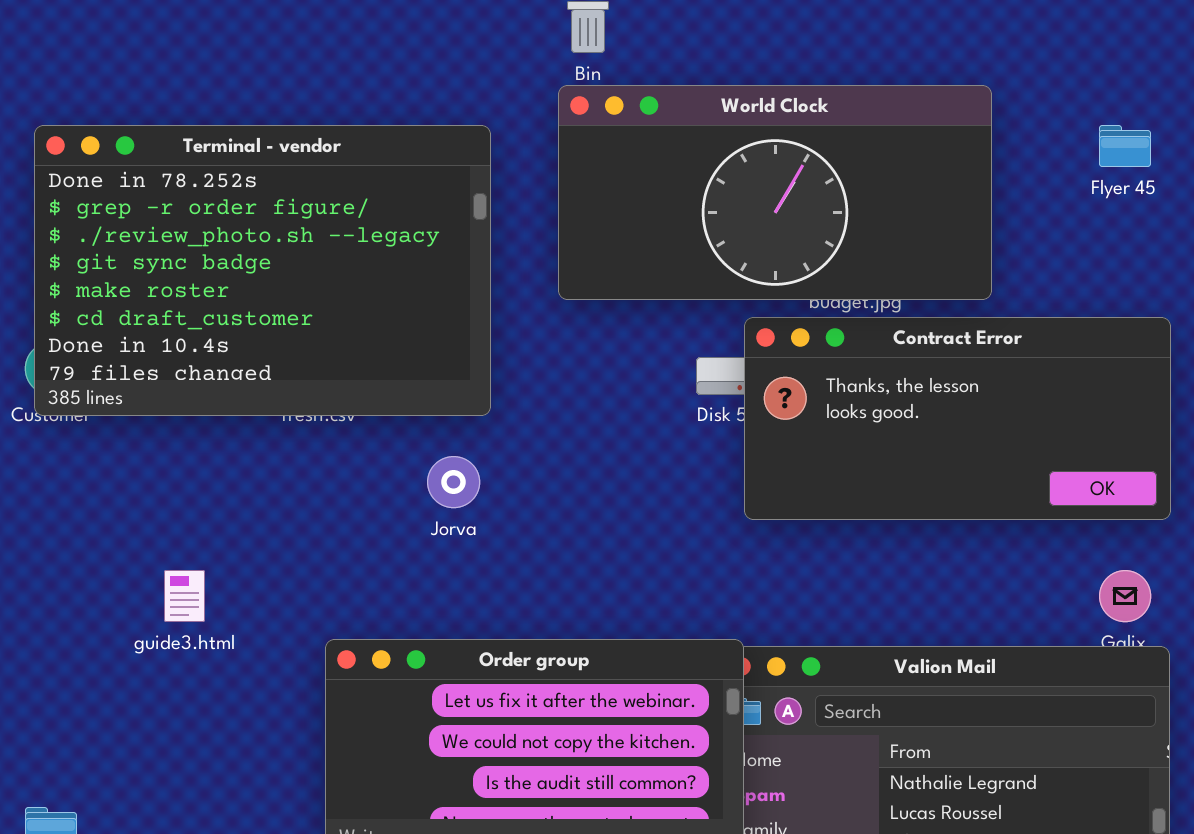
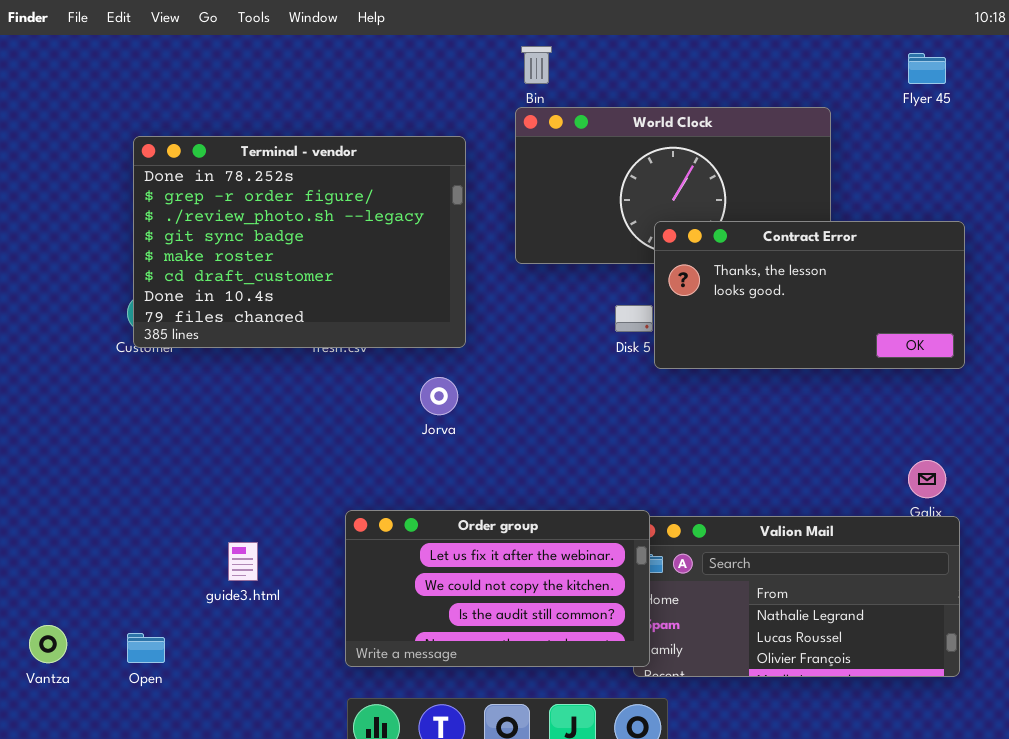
Flyer 45: [1099,125,1151,167] -> [908,53,946,84], moved
Contract Error: [744,317,1171,520] -> [654,221,965,369], moved
guide3.html: [164,570,205,622] -> [228,542,258,581], moved

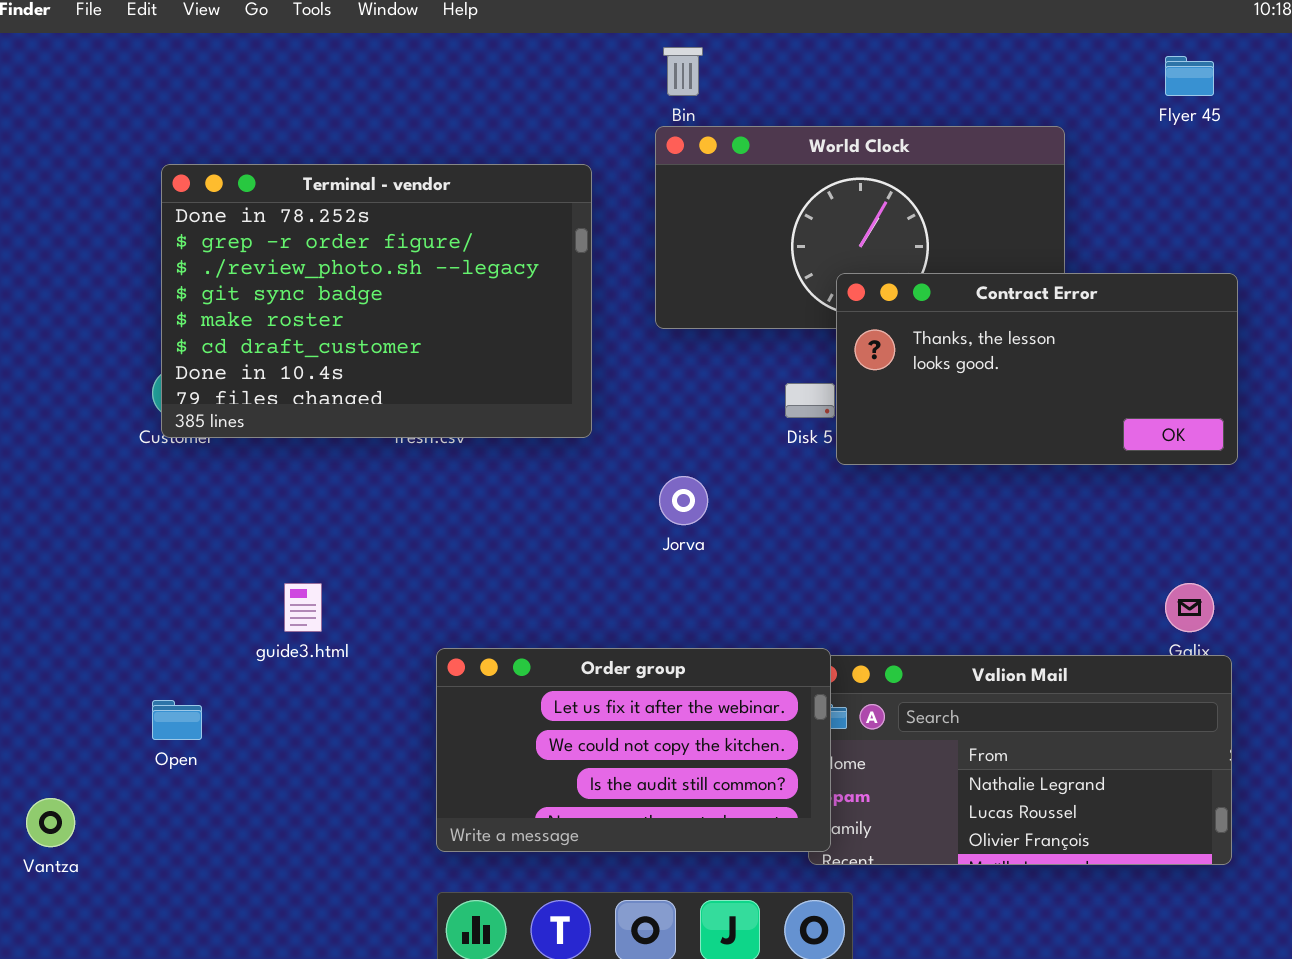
Jorva: [420,377,458,415] -> [659,476,708,525], moved
guide3.html: [228,542,258,581] -> [284,583,322,632], moved
Open: [127,633,165,663] -> [152,700,202,740], moved

